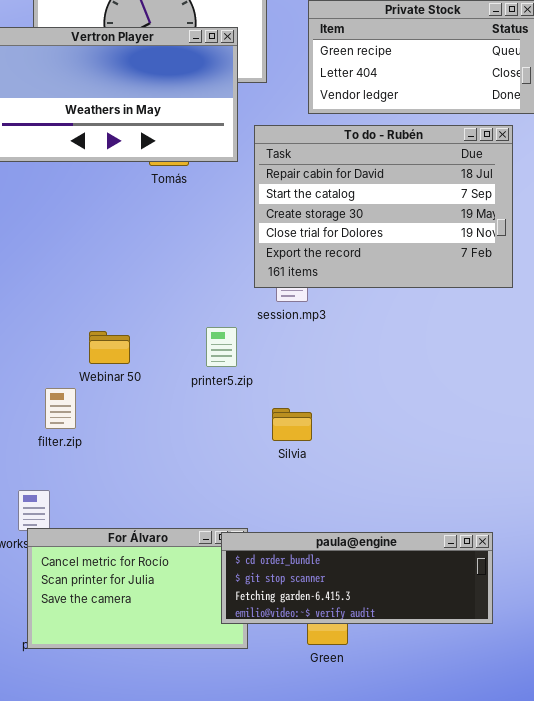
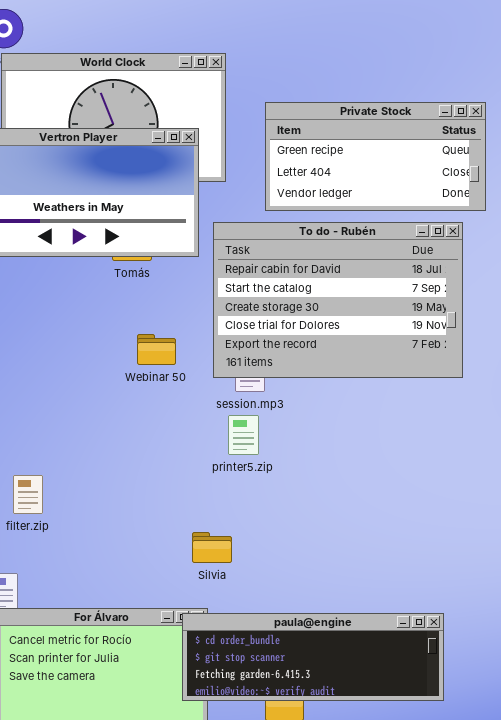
printer5.zip: [206,327,237,367] -> [228,415,259,455], moved
Webinar 50: [89,331,130,364] -> [137,334,176,365], moved
Silvia: [272,408,312,441] -> [192,532,232,563], moved

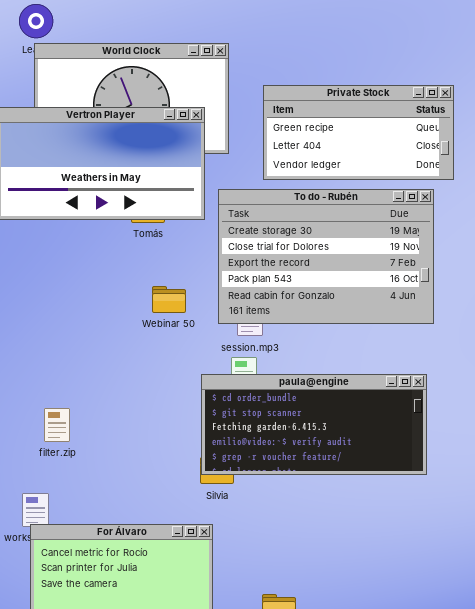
To do - Rubén: [213,222,463,378] -> [218,189,434,324], scrolled down 2 rows
paula@engine: [182,613,444,701] -> [201,374,427,475], moved, resized

